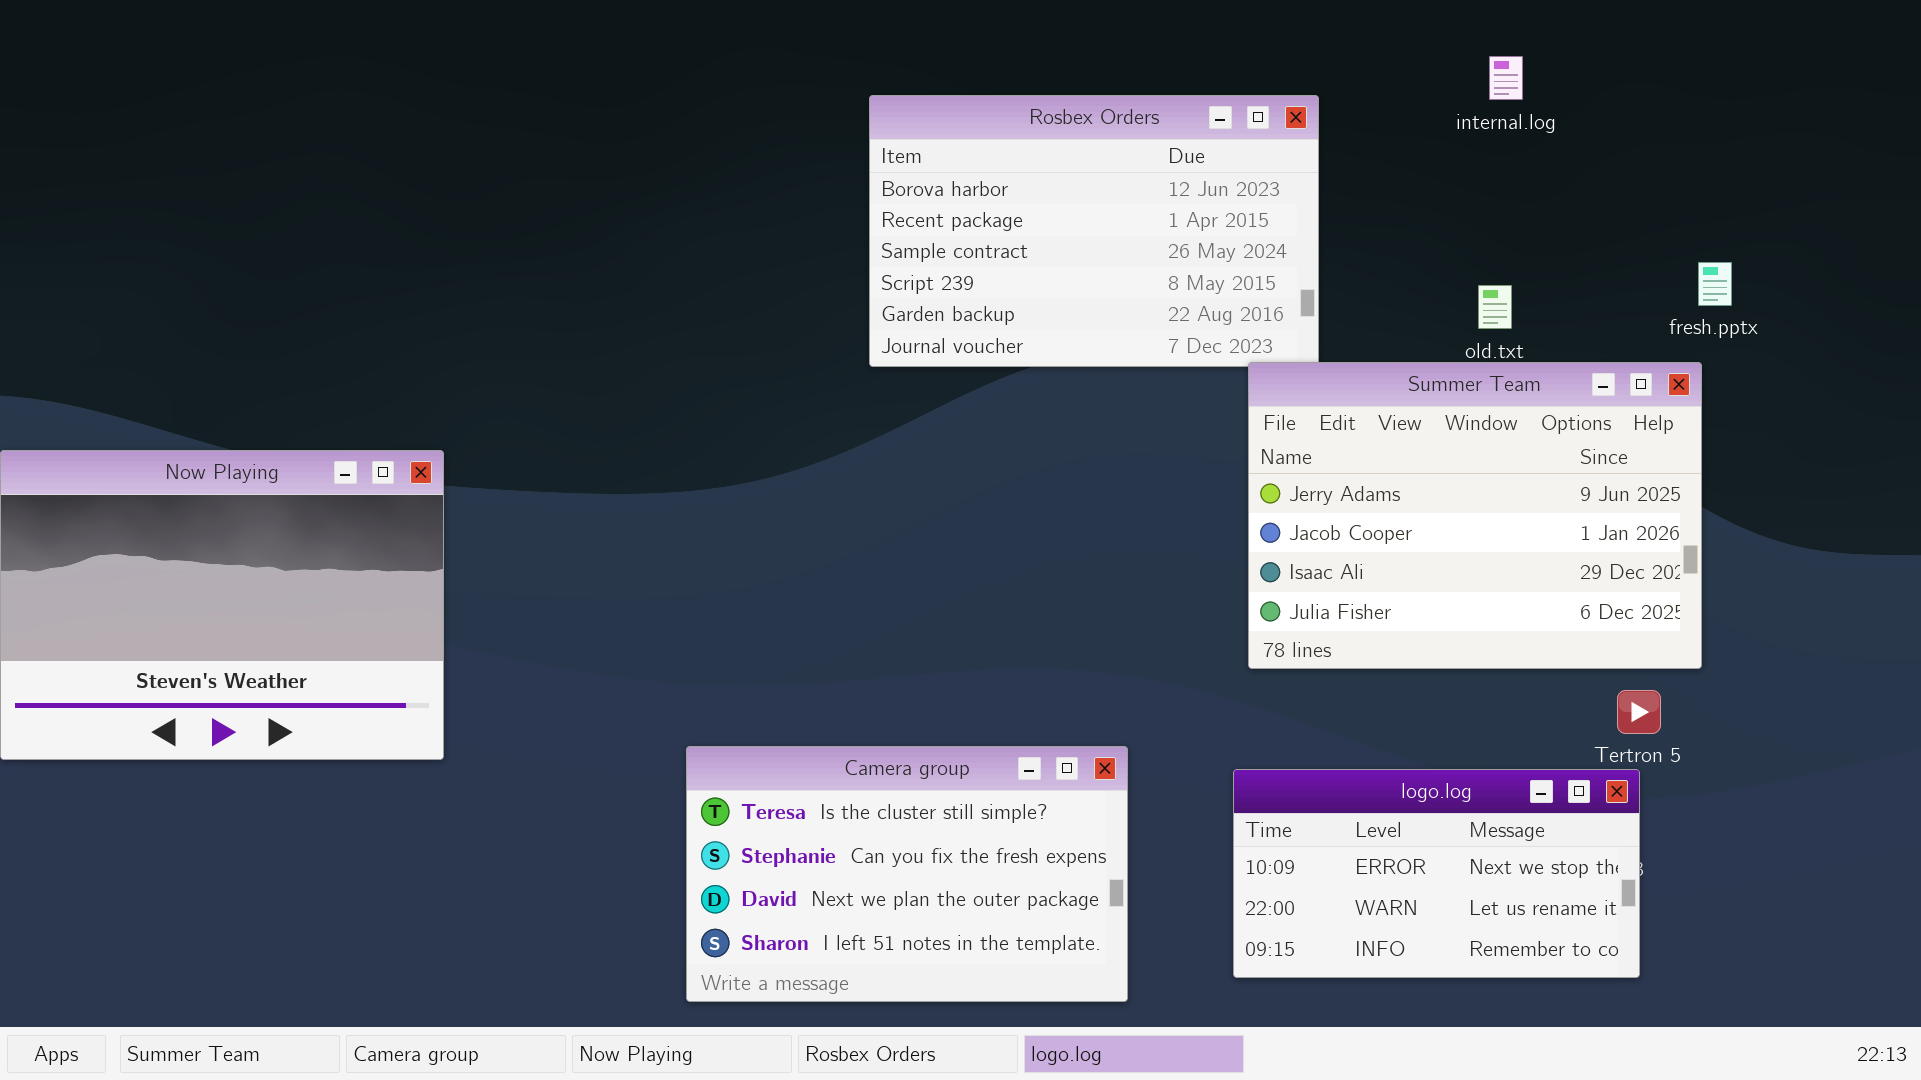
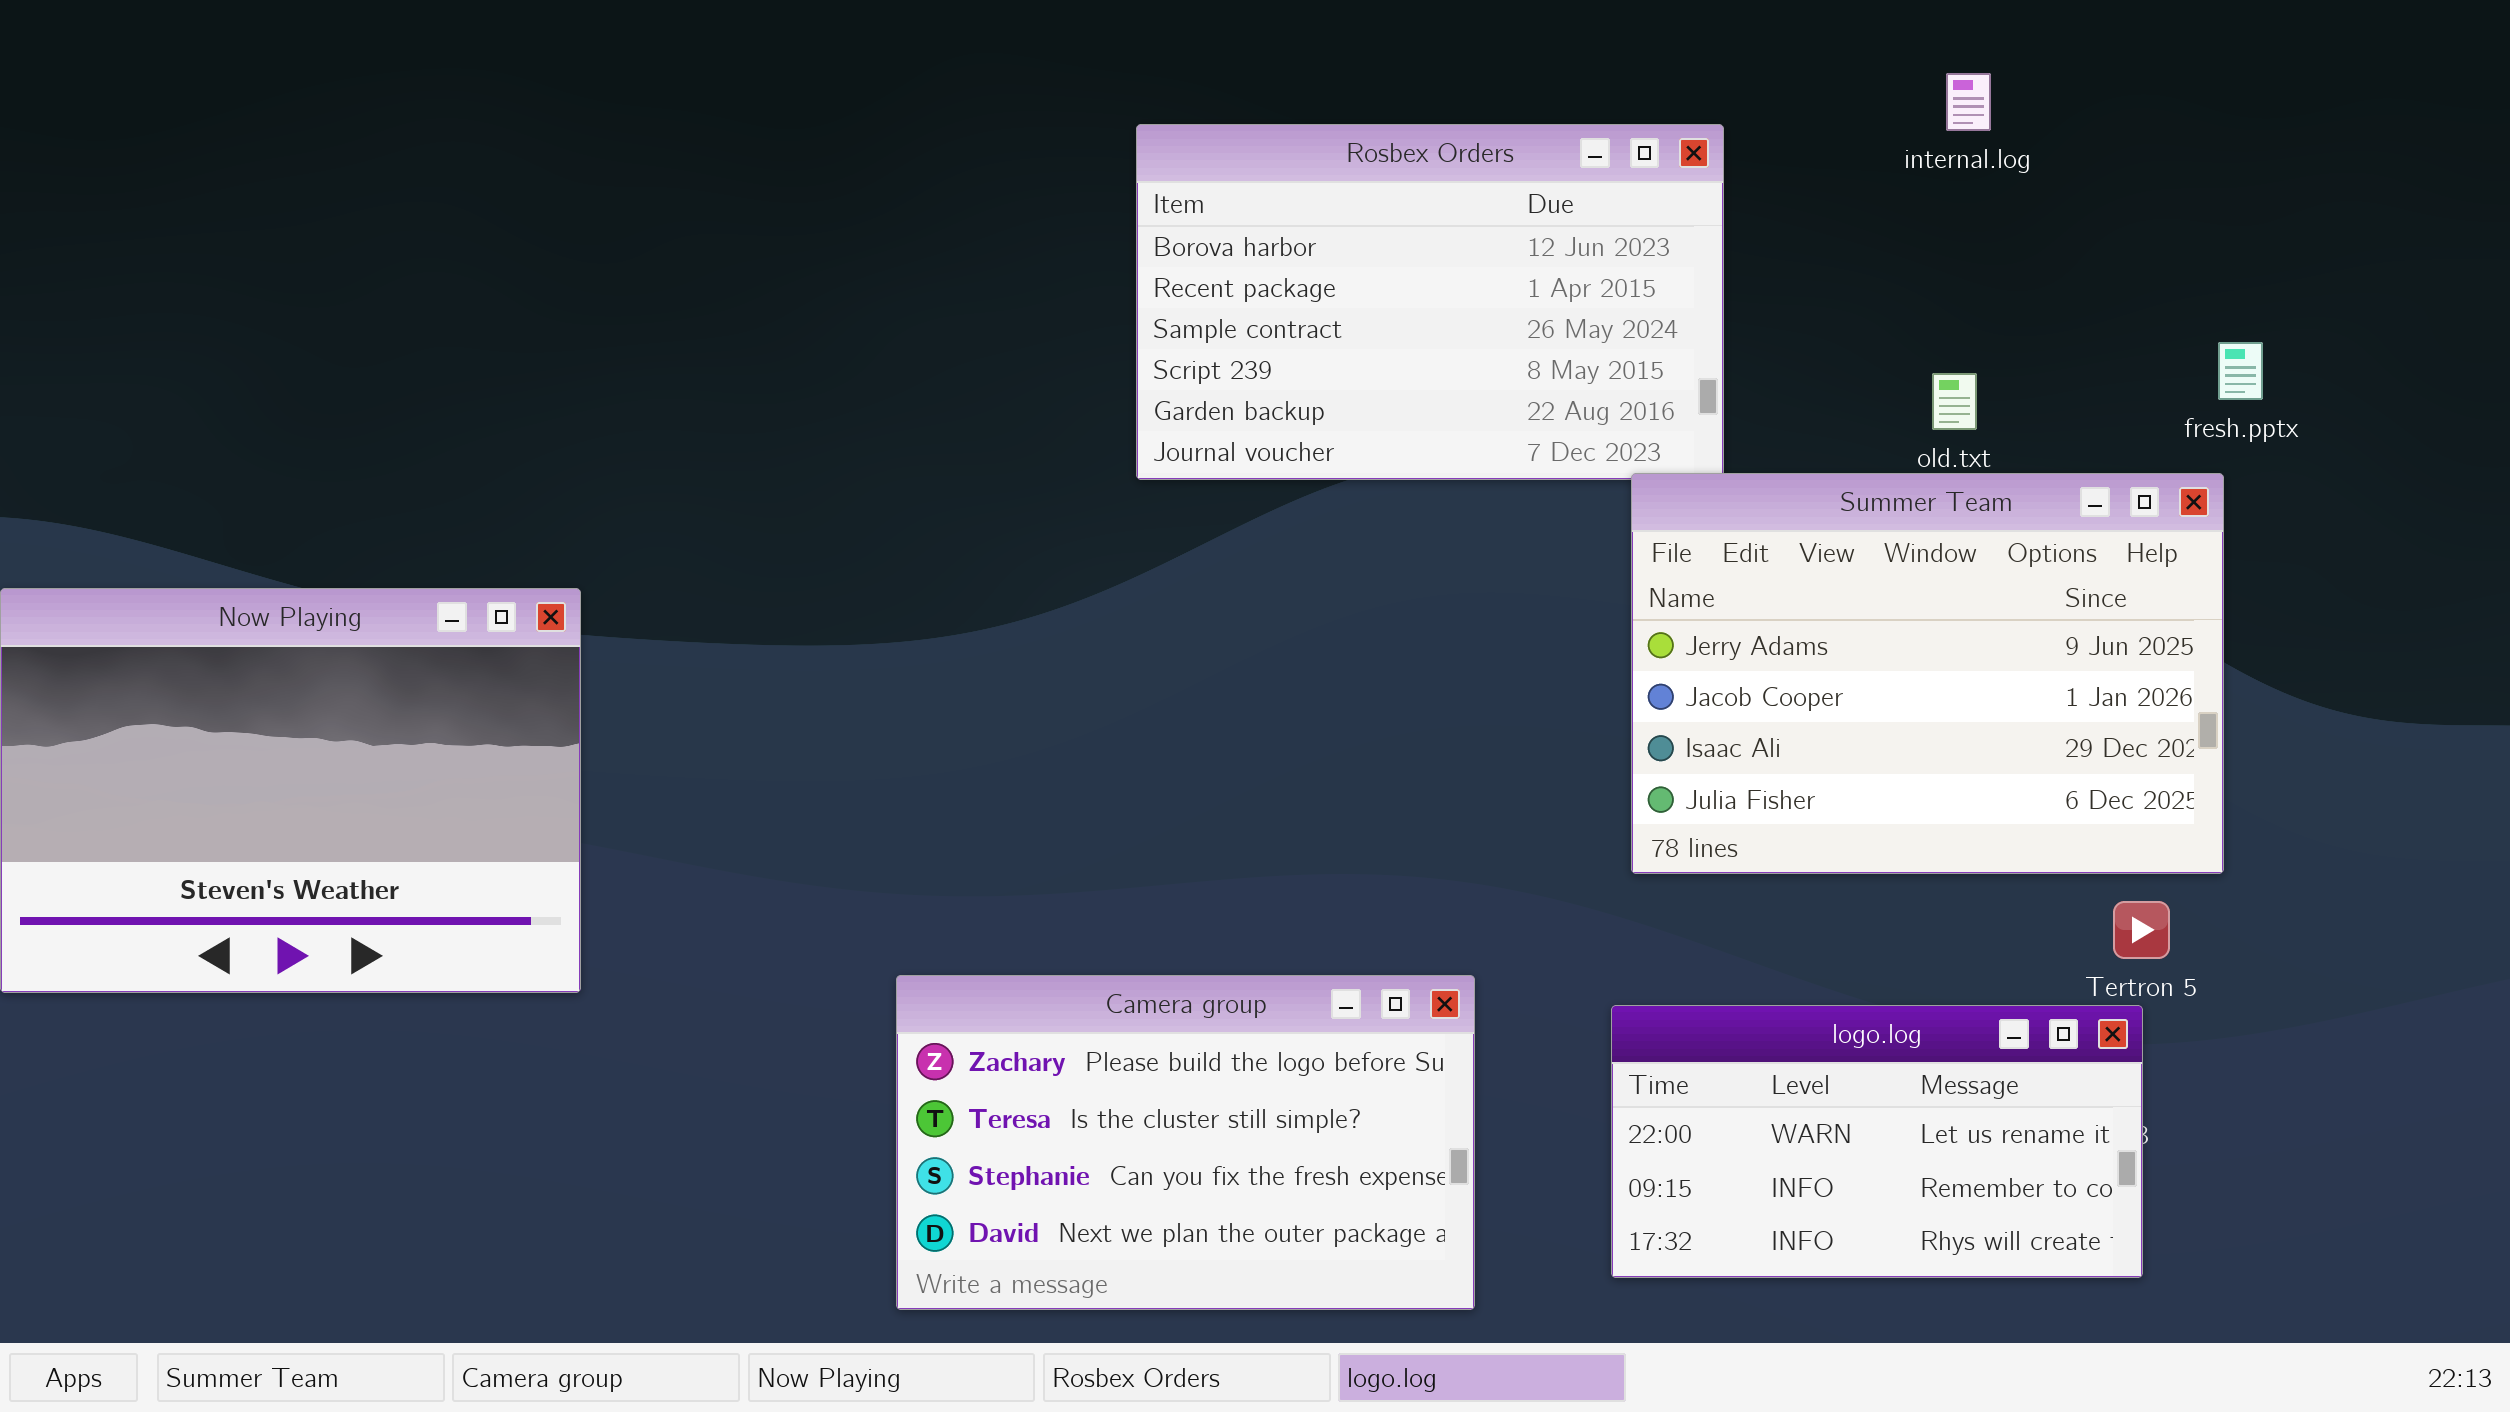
Camera group: [686,746,1128,1002] -> [896,975,1475,1310], scrolled up 1 row
logo.log: [1233,769,1640,978] -> [1611,1005,2143,1278], scrolled down 1 row

